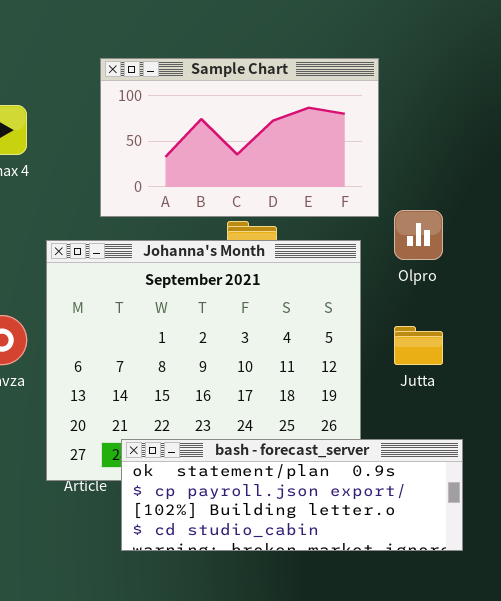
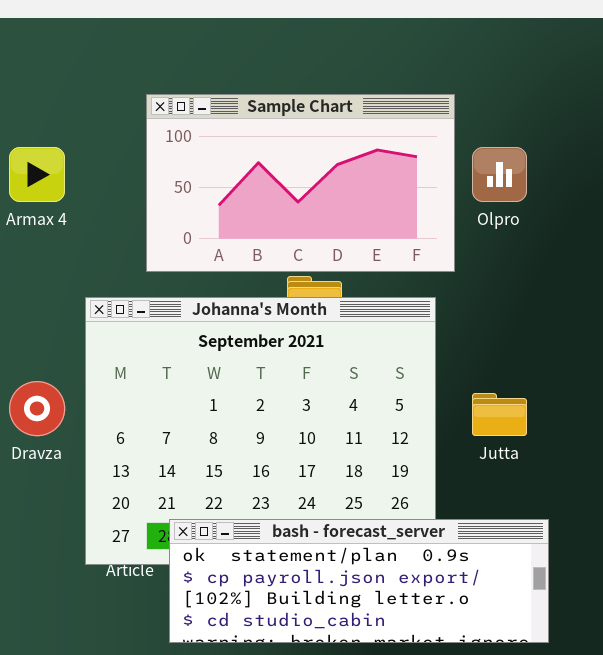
Olpro: [394,210,443,260] -> [472,147,527,202], moved

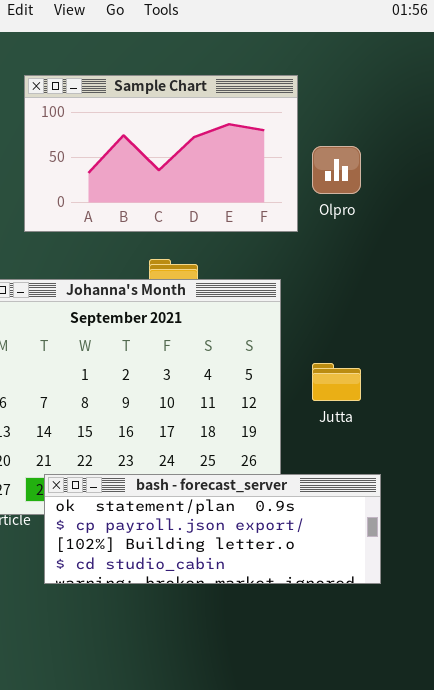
Sample Chart: [146,94,455,272] -> [24,75,298,232], moved

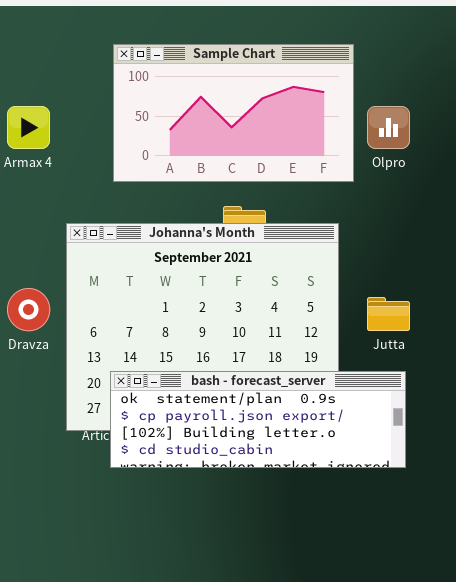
bash - forecast_server: [44,474,381,584] -> [110,371,406,468], moved

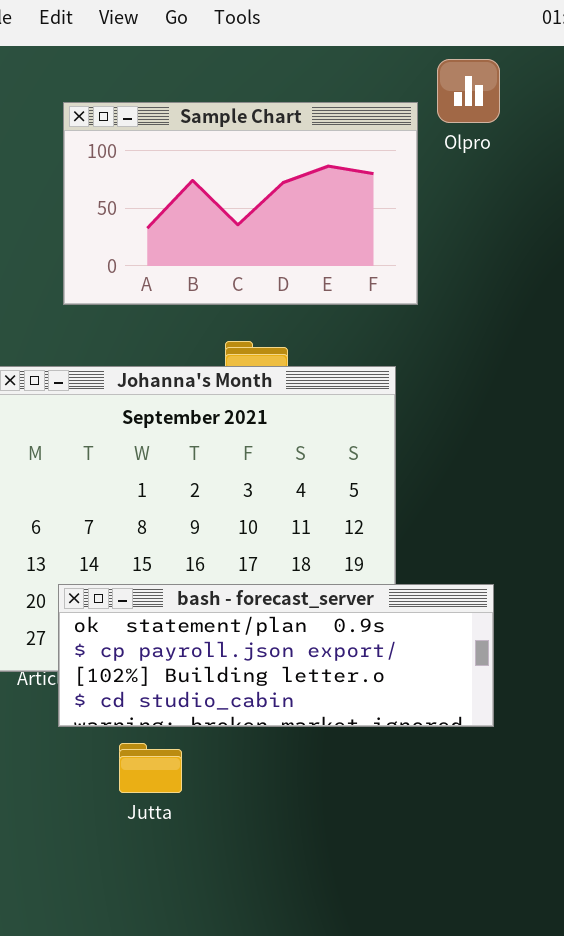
Olpro: [367,106,410,149] -> [437,59,500,123], moved
Jutta: [367,297,410,331] -> [119,743,182,793], moved

